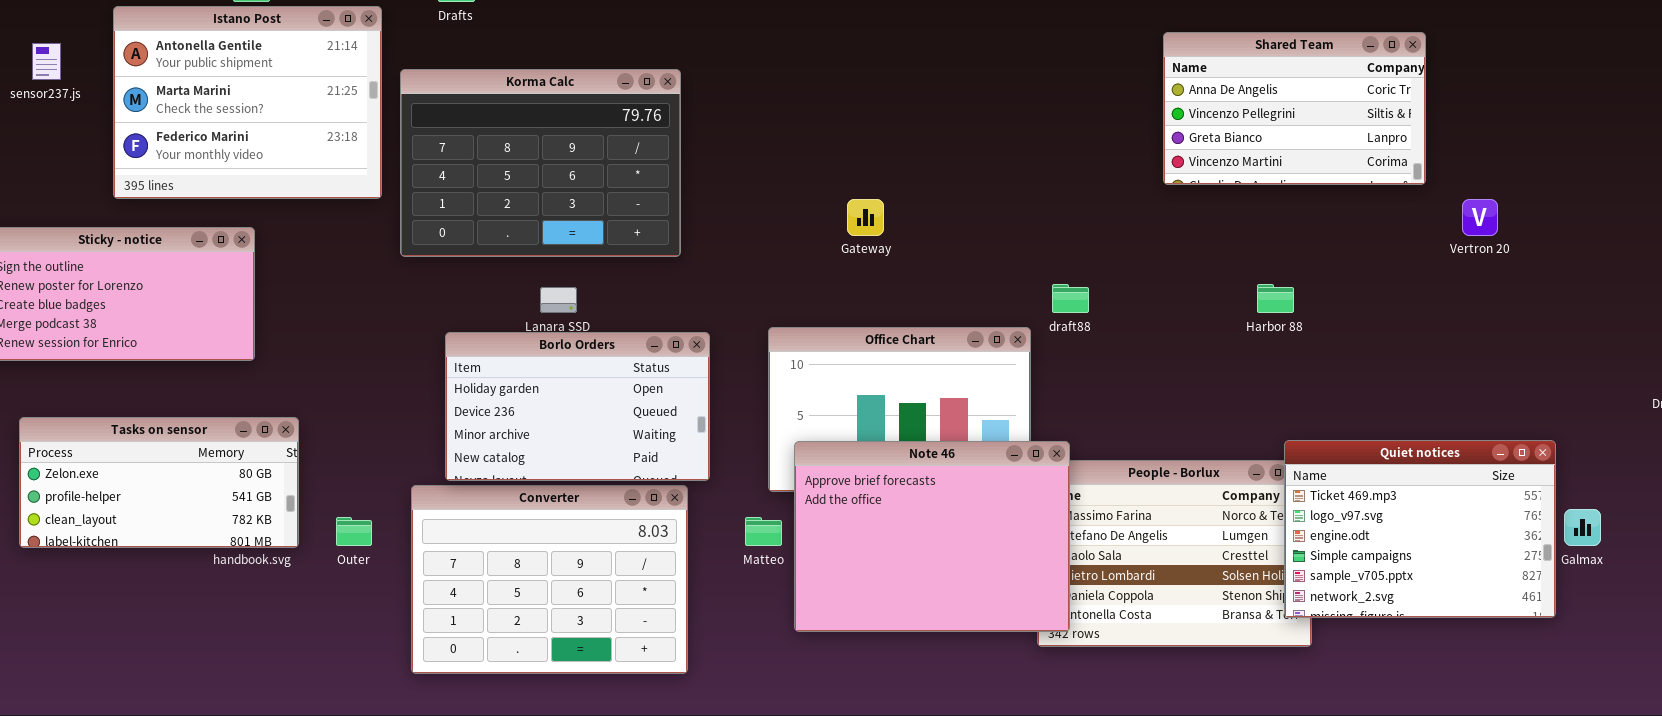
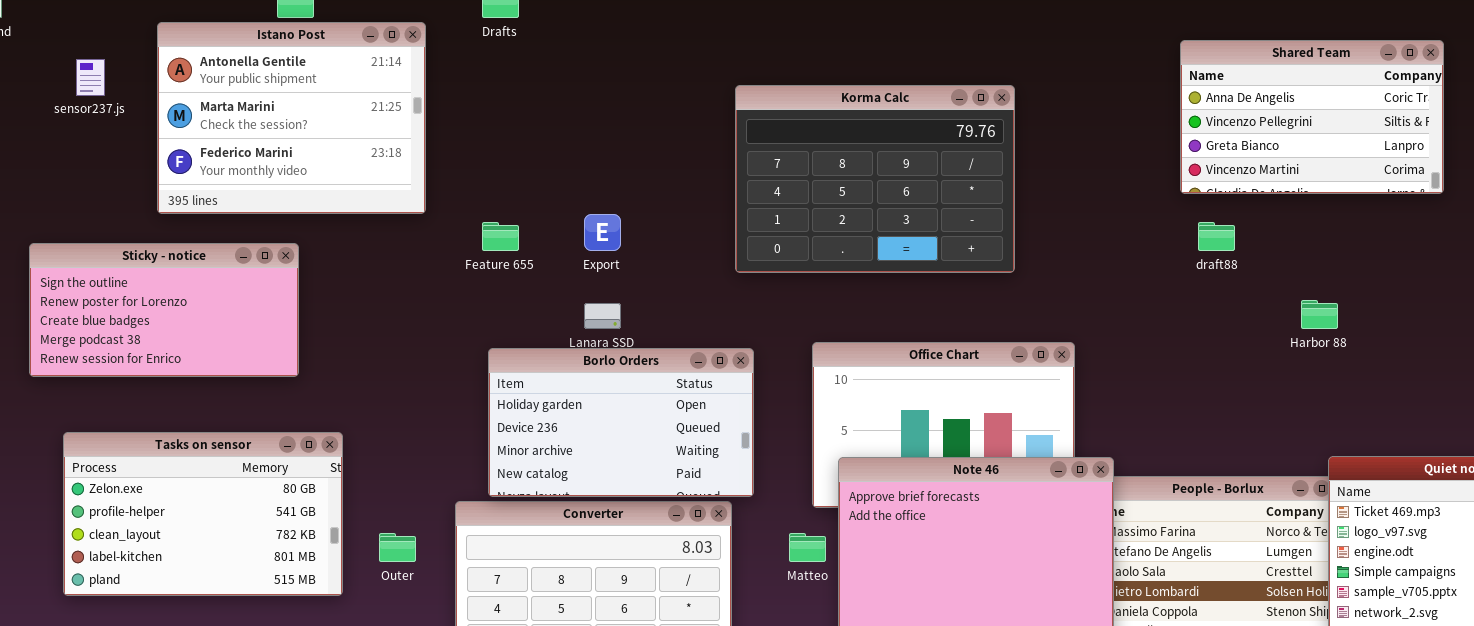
Shared Team: [1163,32,1426,185] -> [1180,40,1444,194], moved
Korma Calc: [400,69,681,257] -> [735,85,1015,273], moved
draft88: [1052,284,1089,313] -> [1198,222,1235,251], moved
Tasks on sensor: [19,417,299,548] -> [63,432,343,596], resized

